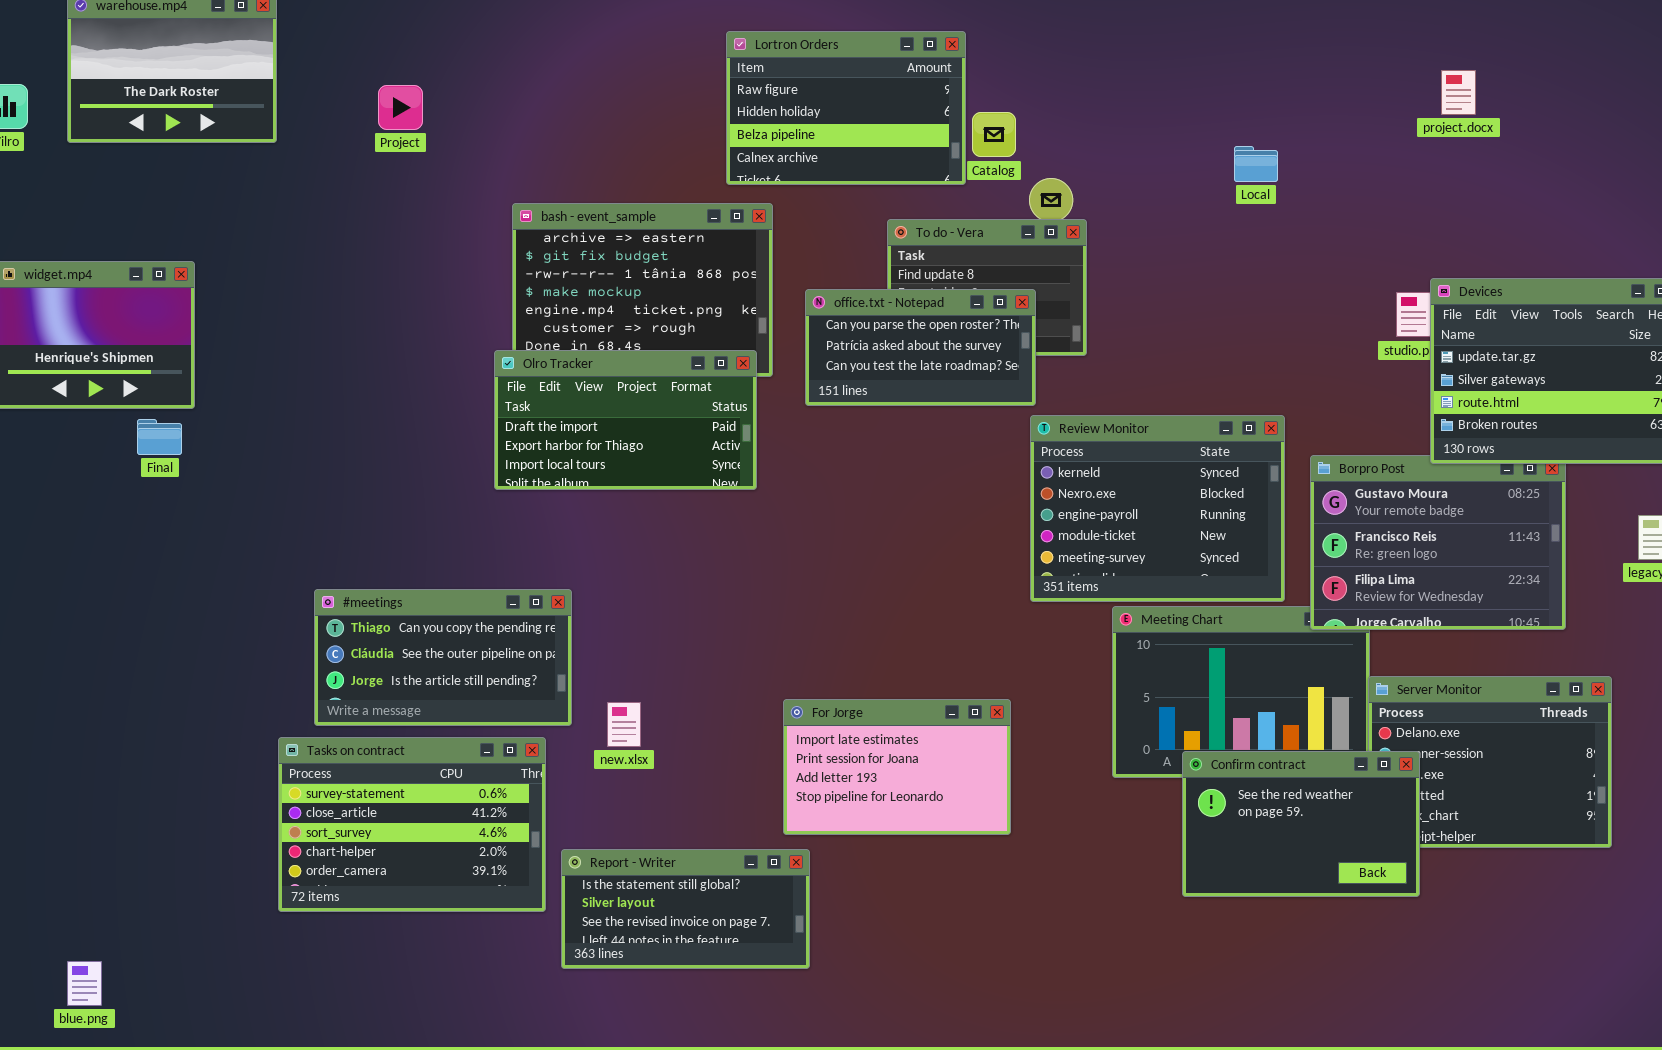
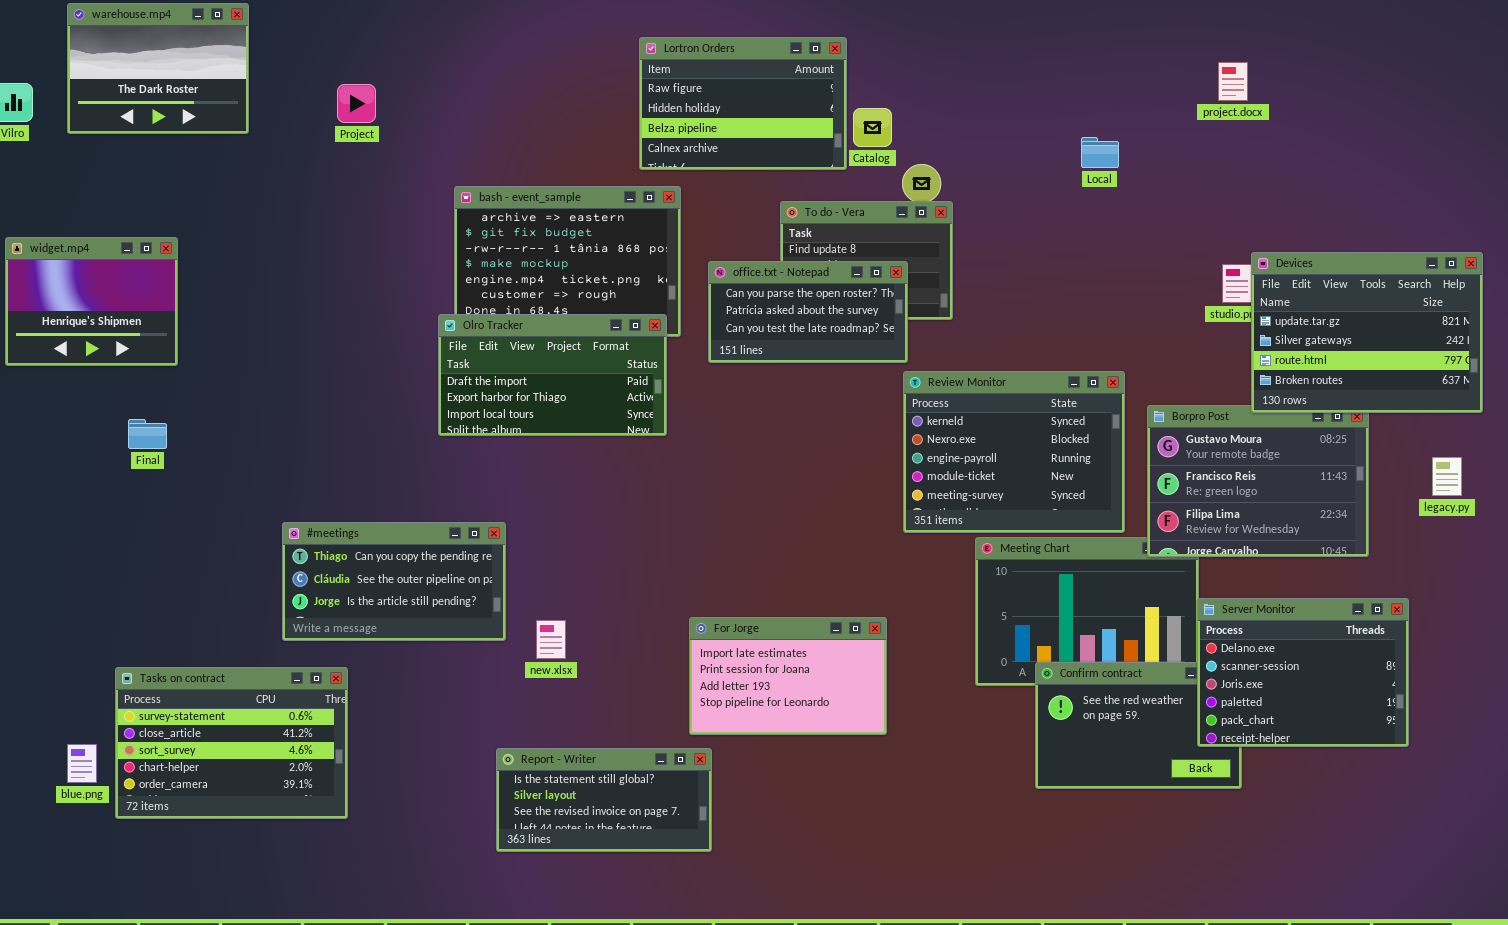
project.docx: [1441,70,1476,115] -> [1218,62,1248,101], moved
Final: [137,419,182,455] -> [128,419,167,449], moved
Server Monitor: [1368,676,1612,848] -> [1197,598,1409,747], raised
Tasks on contract: [278,737,546,912] -> [115,667,348,819], moved
blue.png: [67,961,102,1006] -> [67,744,97,783], moved

